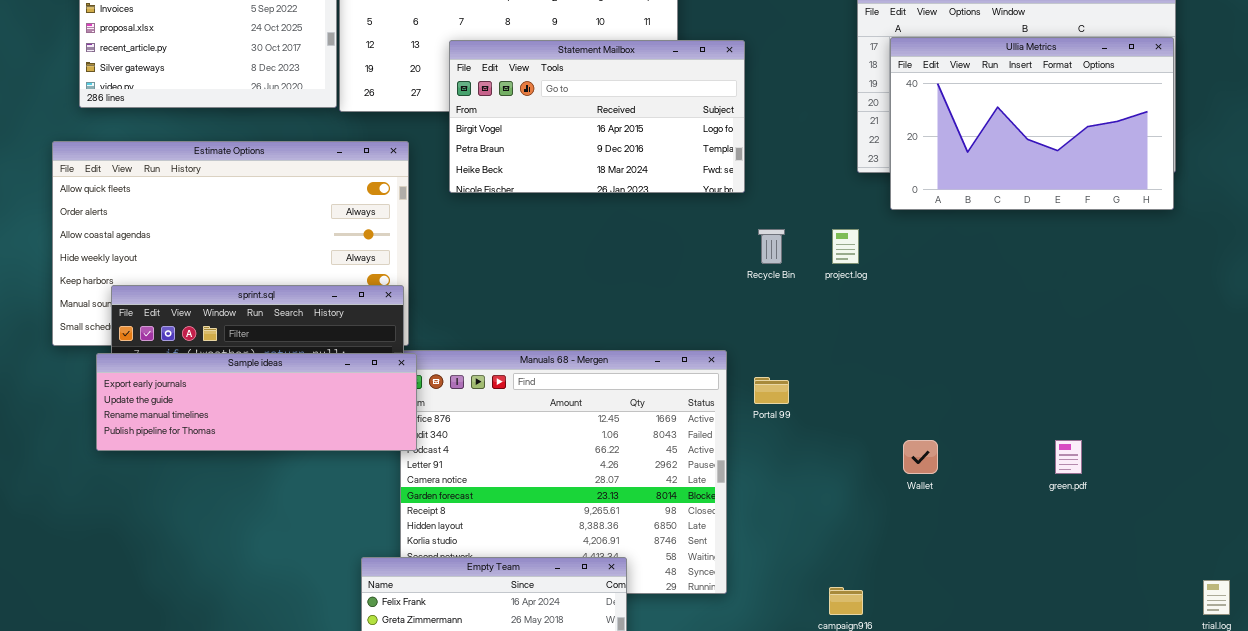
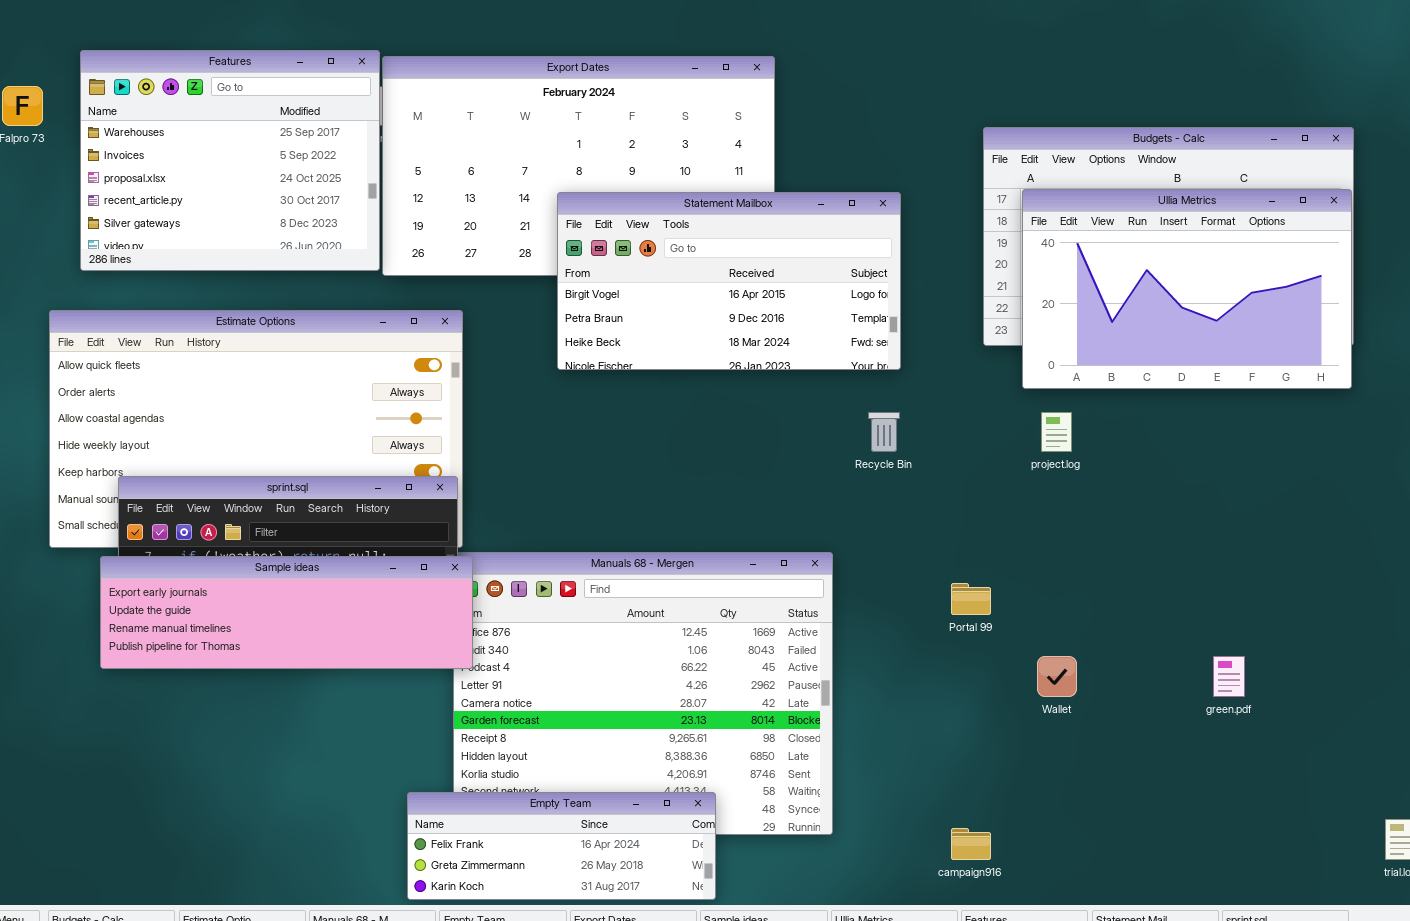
Statement Mailbox: [449,40,745,193] -> [557,192,901,370], moved
project.log: [832,229,859,264] -> [1041,412,1072,452], moved
Portal 99: [754,377,789,404] -> [951,583,991,615], moved

